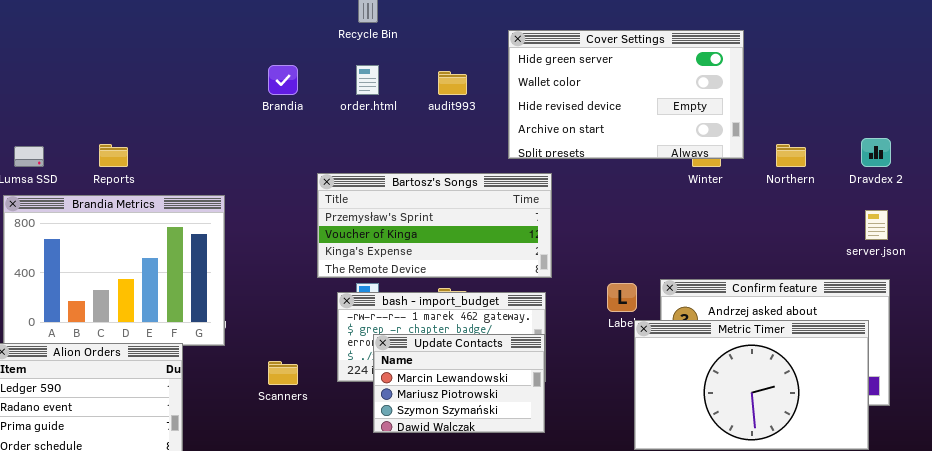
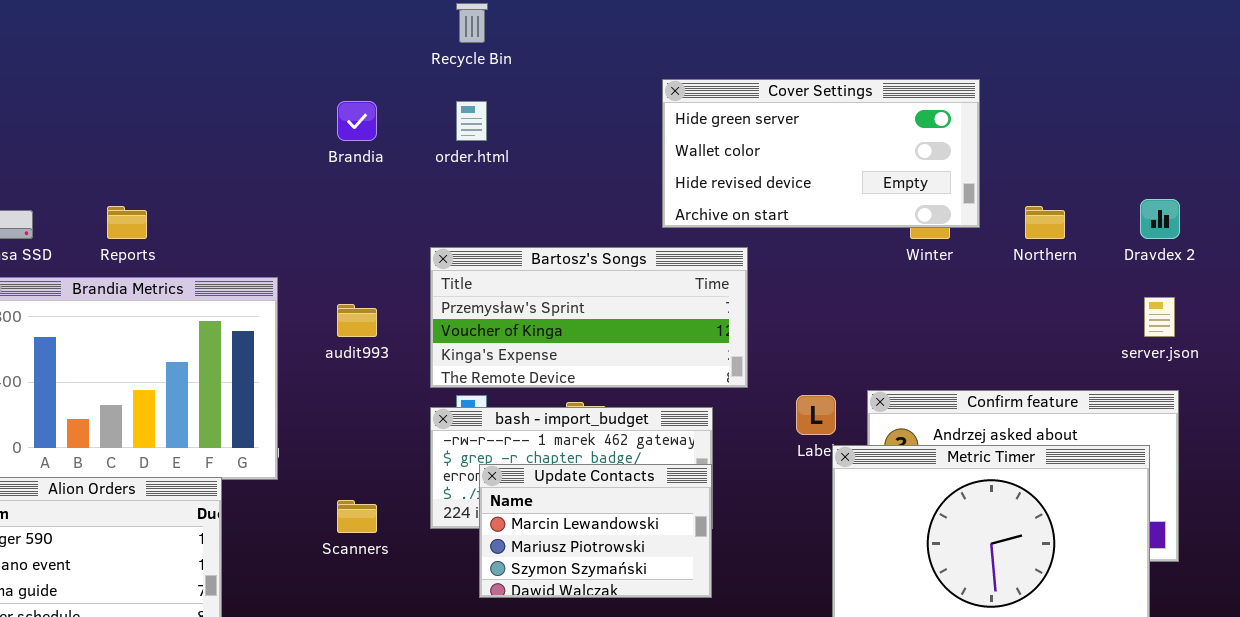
Cover Settings: [508,30,744,159] -> [662,79,980,228], resized
audit993: [438,71,467,95] -> [337,304,377,337], moved
Bartosz's Songs: [317,173,552,278] -> [430,247,748,388], moved

